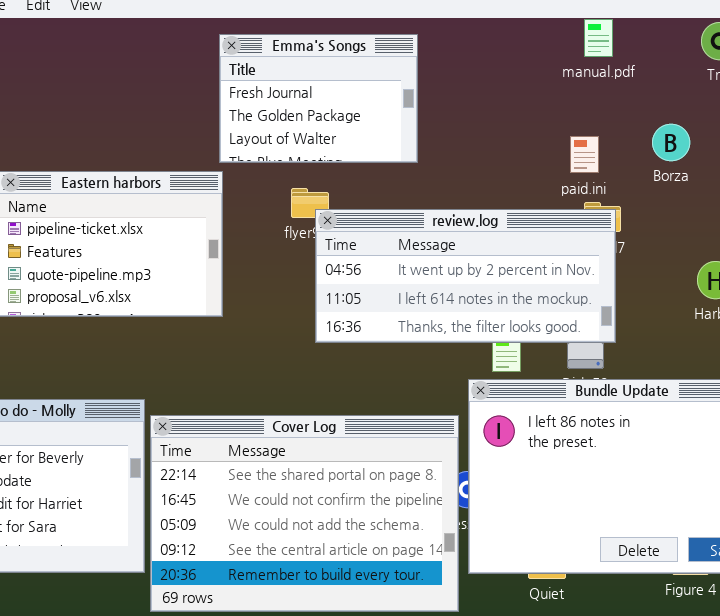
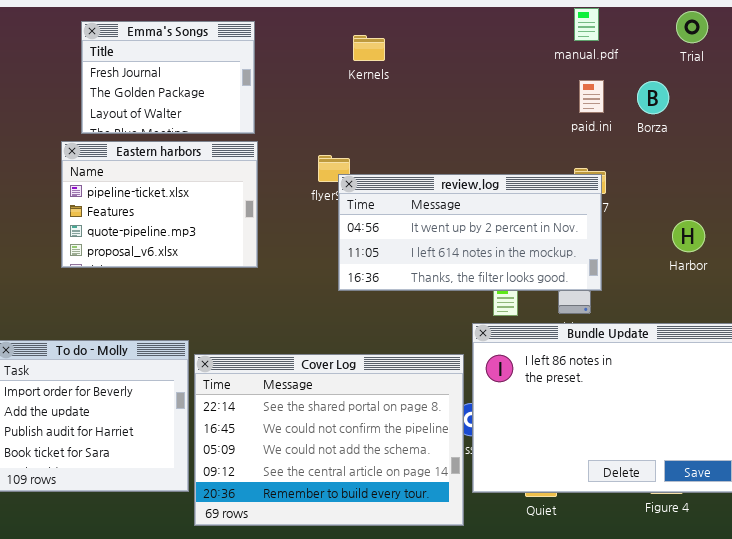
Emma's Songs: [219,34,418,163] -> [81,21,255,134], moved
Borza: [652,124,690,161] -> [637,81,669,114], moved
paid.ini: [570,136,599,173] -> [579,80,604,113], moved

